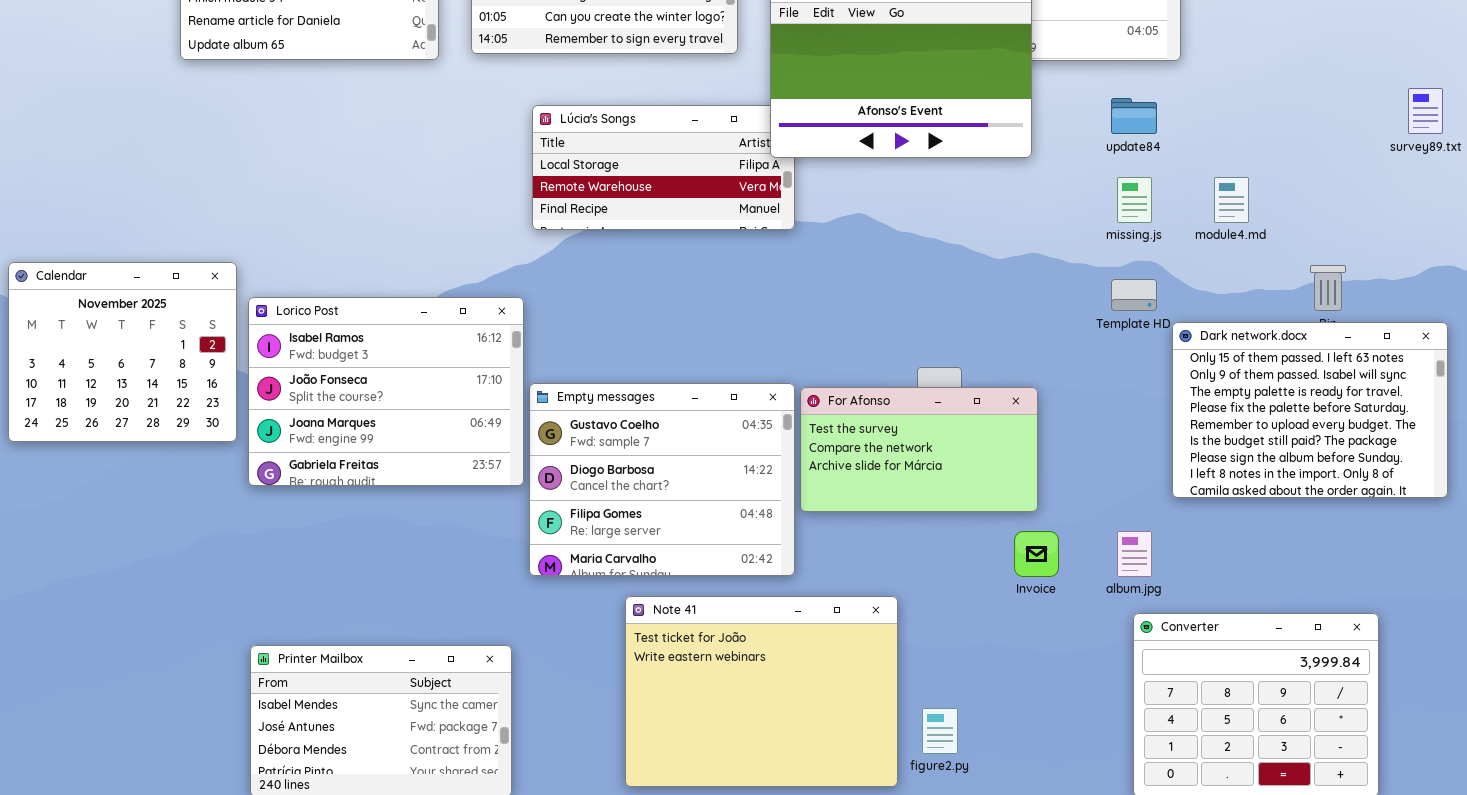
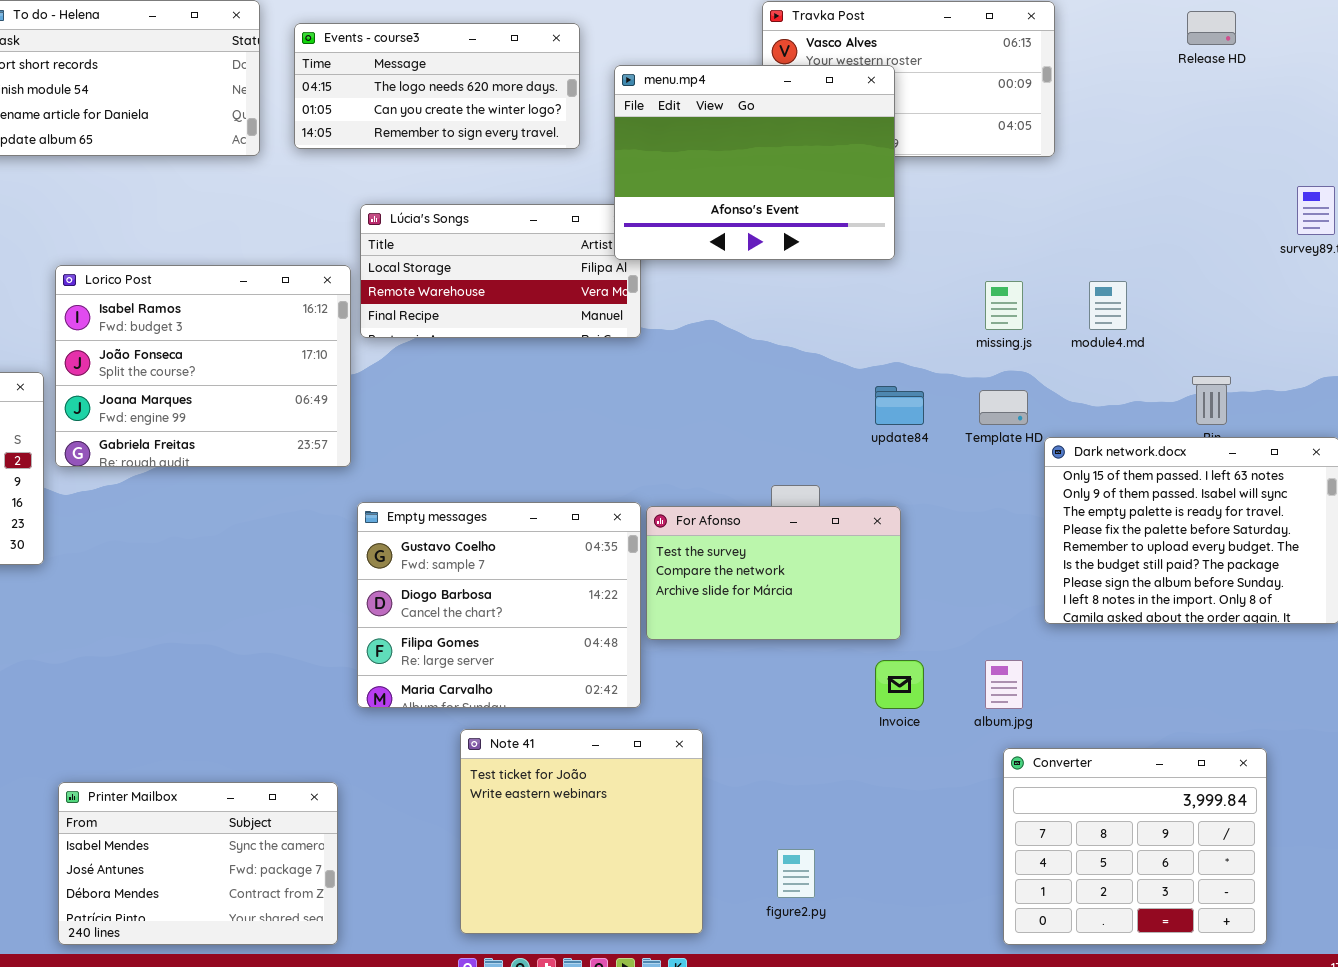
update84: [1111,98,1157,134] -> [875,386,924,425], moved
Lorico Post: [248,297,524,486] -> [55,265,351,467], moved
Note 41: [625,596,898,787] -> [460,729,703,934], resized

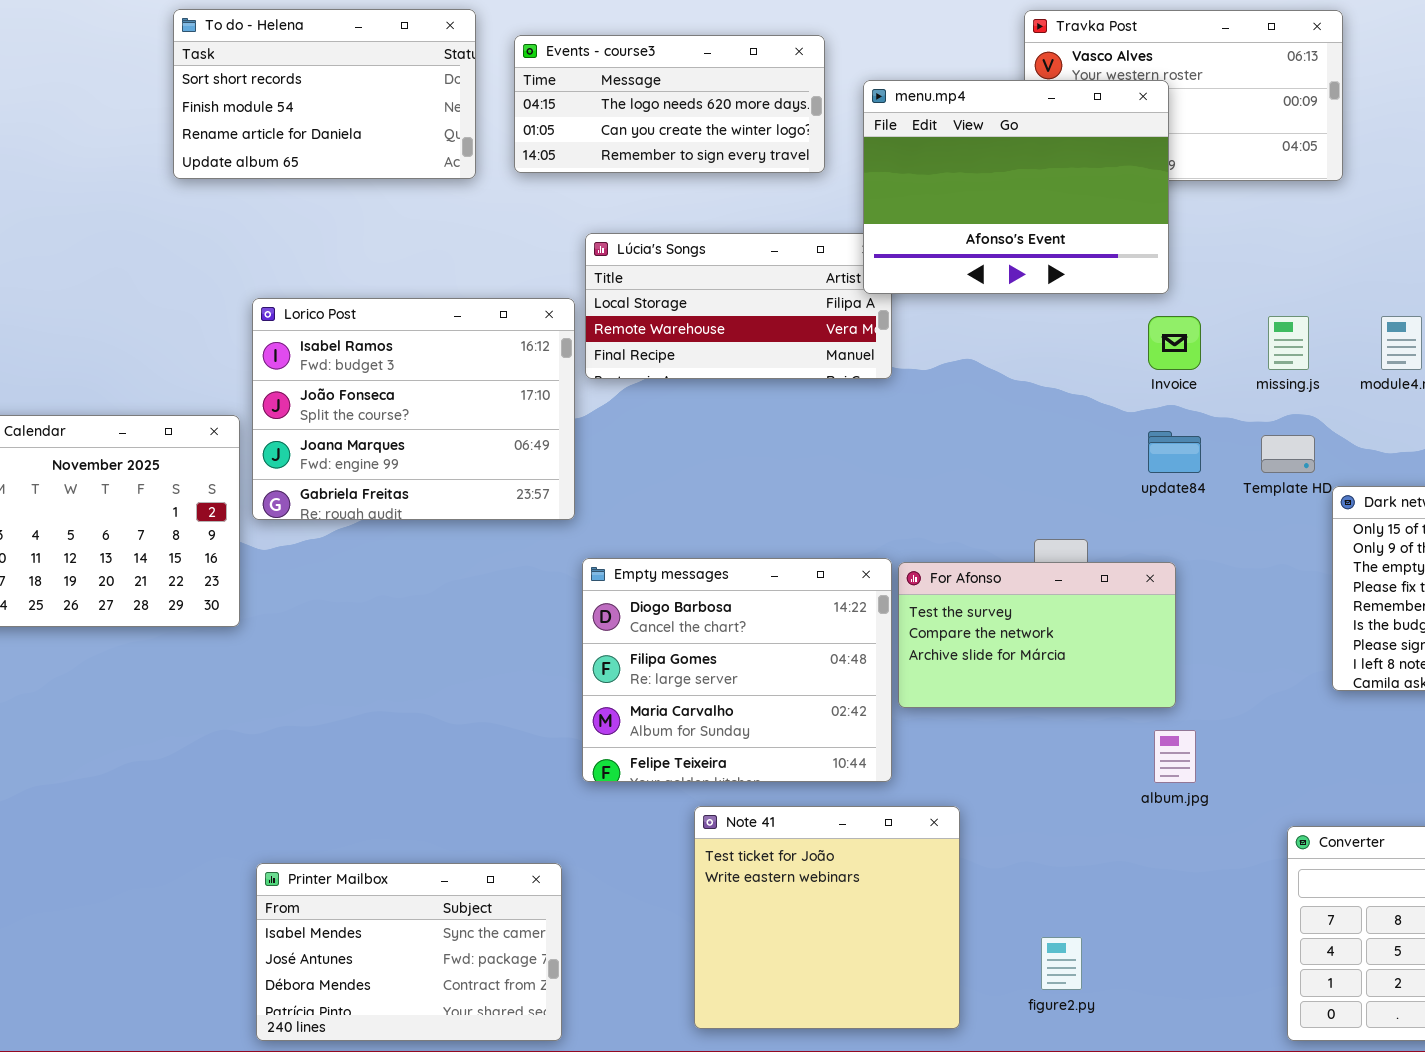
Empty messages: [357,502,641,708] -> [582,558,892,782], scrolled down 1 row
Invoice: [875,660,924,709] -> [1148,316,1201,370], moved
album.jpg: [985,660,1023,709] -> [1154,730,1196,783], moved

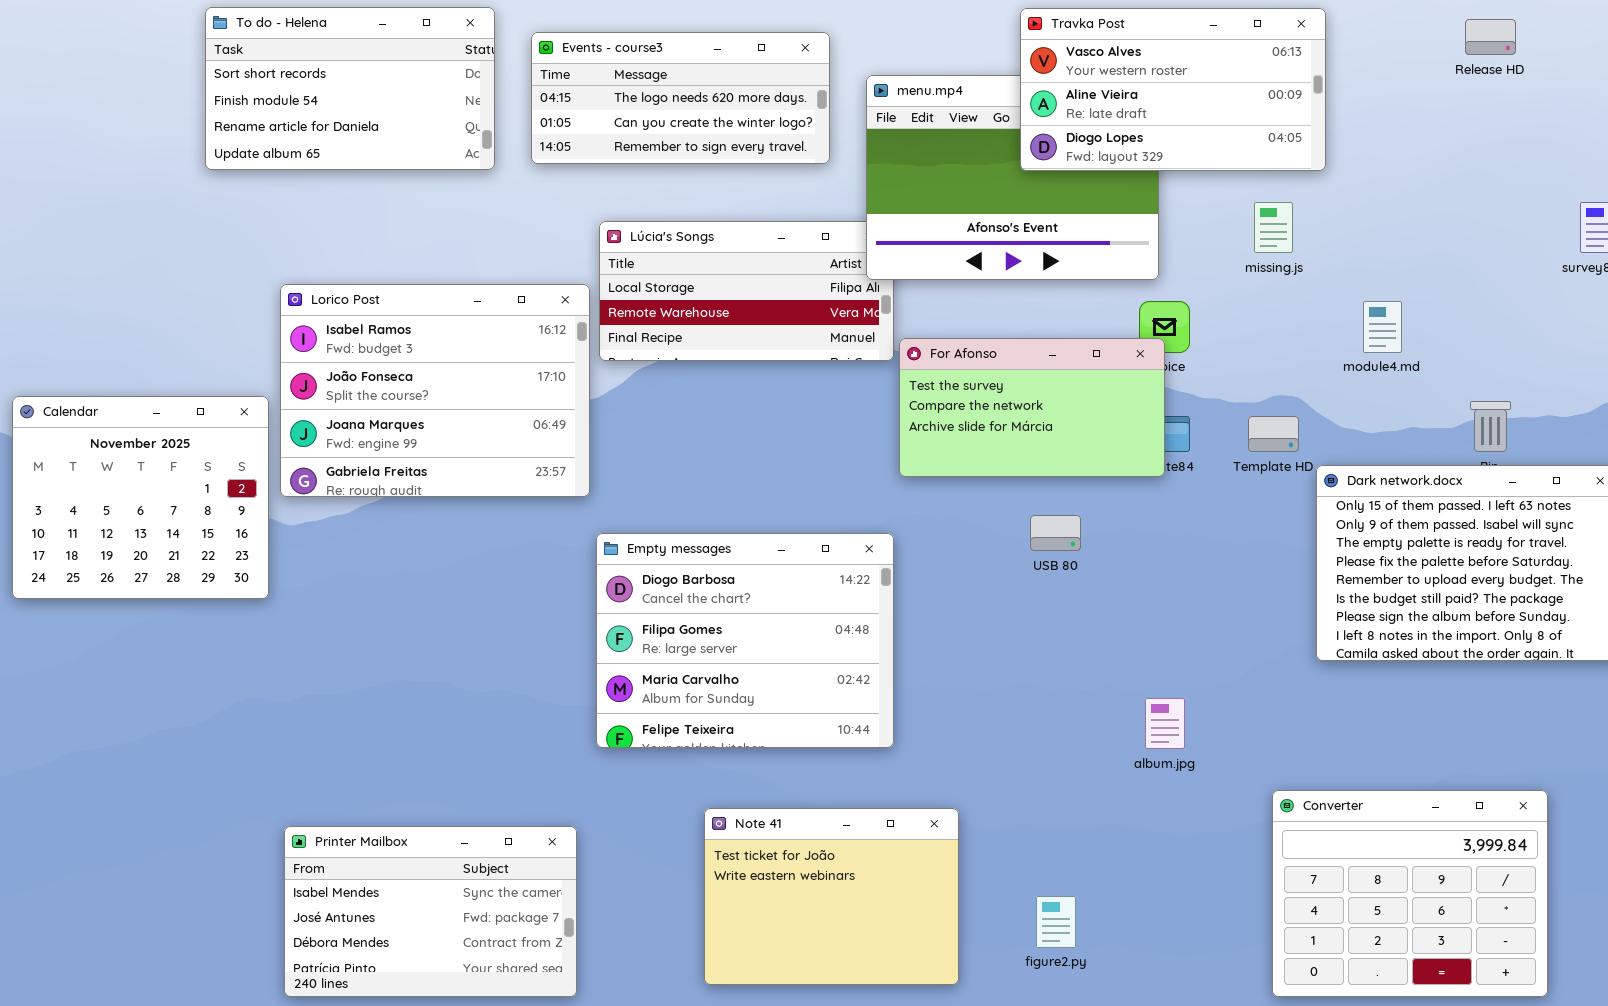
Travka Post: [1024,10,1343,181] -> [1020,8,1326,171], raised
missing.js: [1268,316,1309,370] -> [1254,202,1293,253], moved
For Afonso: [898,562,1176,708] -> [899,338,1165,477], moved
Note 41: [694,806,960,1029] -> [704,808,959,985], resized

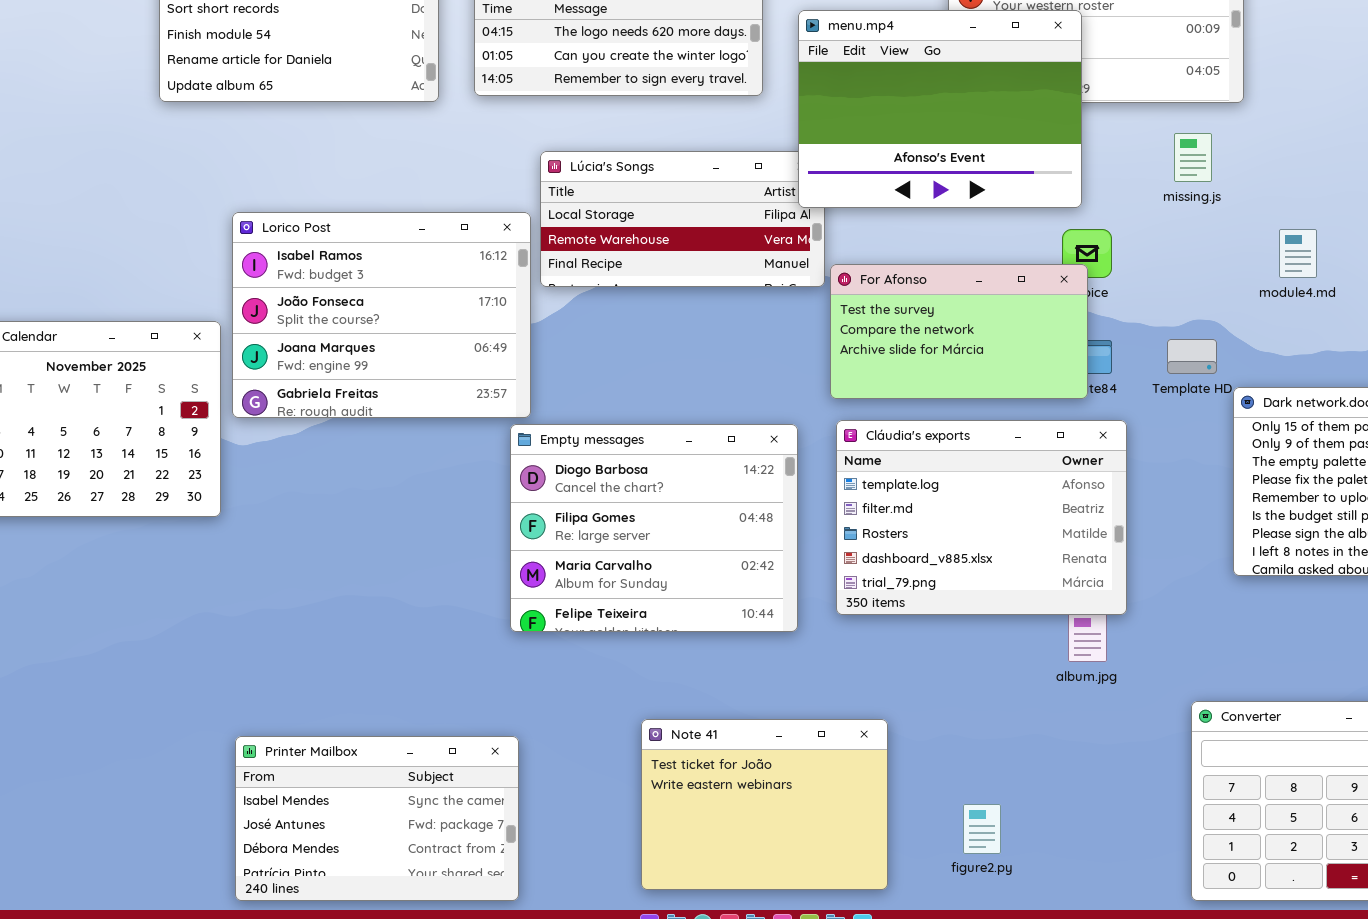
menu.mp4: [866,75,1159,280] -> [798,10,1082,208], raised
Cláudia's exports: none -> [836,420,1127,615], opened
Empty messages: [596,533,894,748] -> [510,424,798,632], moved

